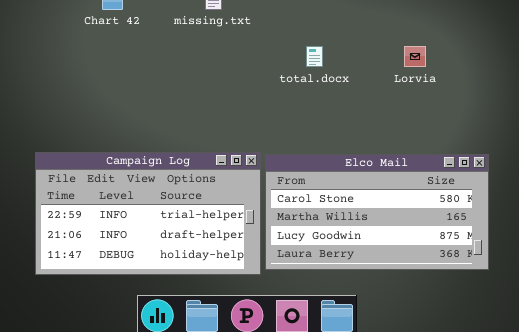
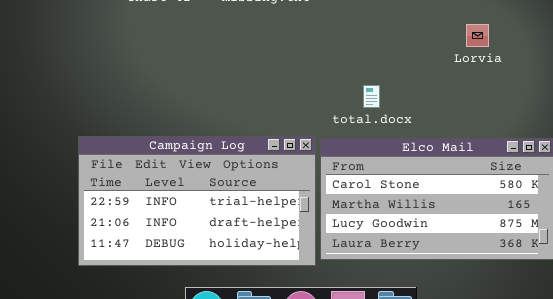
total.docx: [306,46,323,67] -> [363,85,380,108], moved

